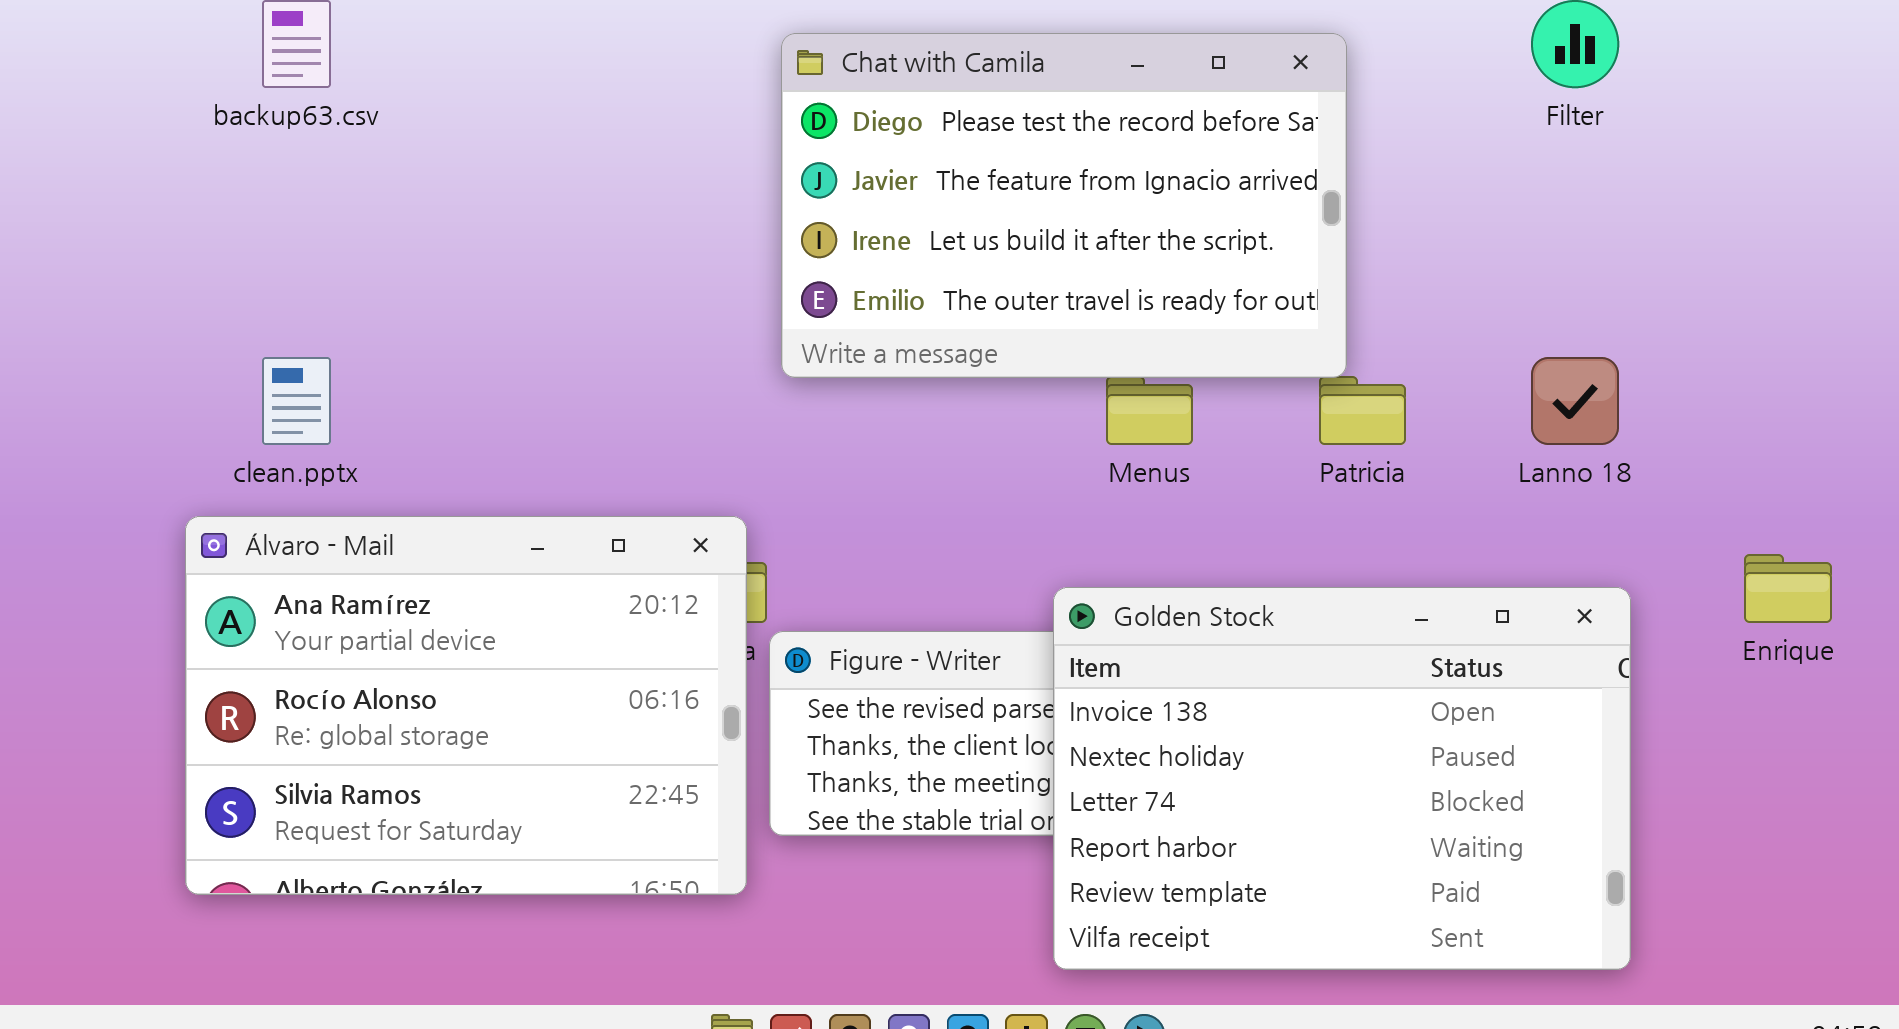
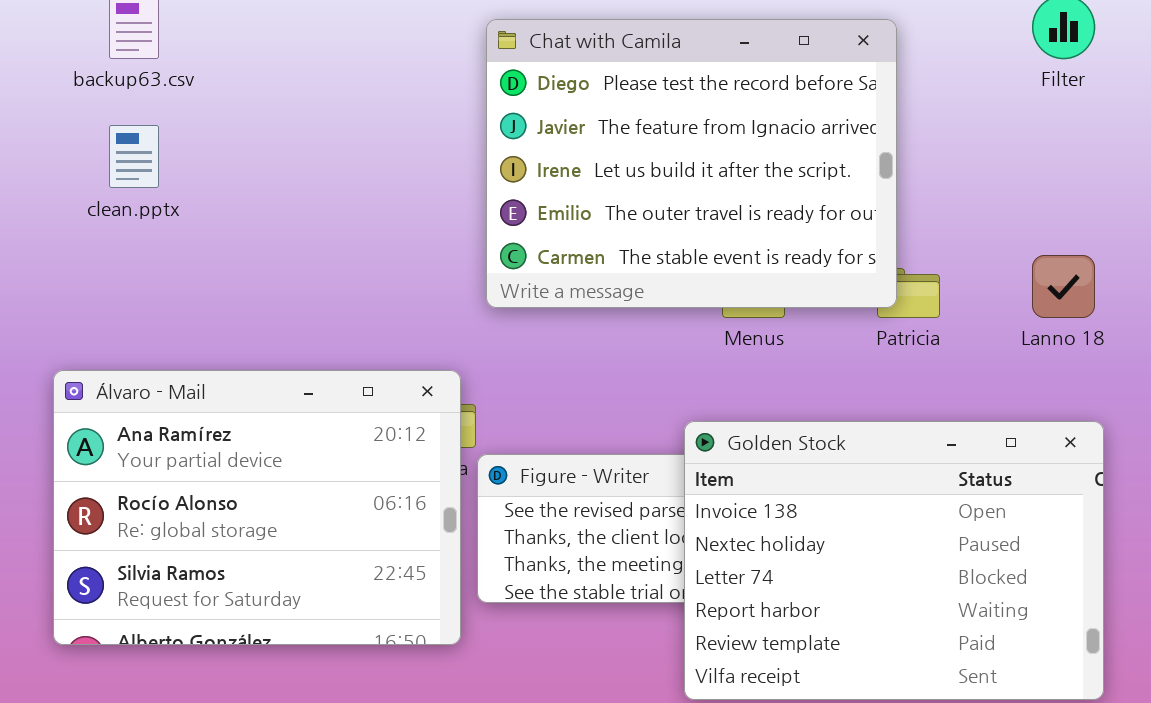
Chat with Camila: [781,33,1347,378] -> [486,19,897,308], resized
clean.pptx: [262,357,331,445] -> [109,125,159,188], moved

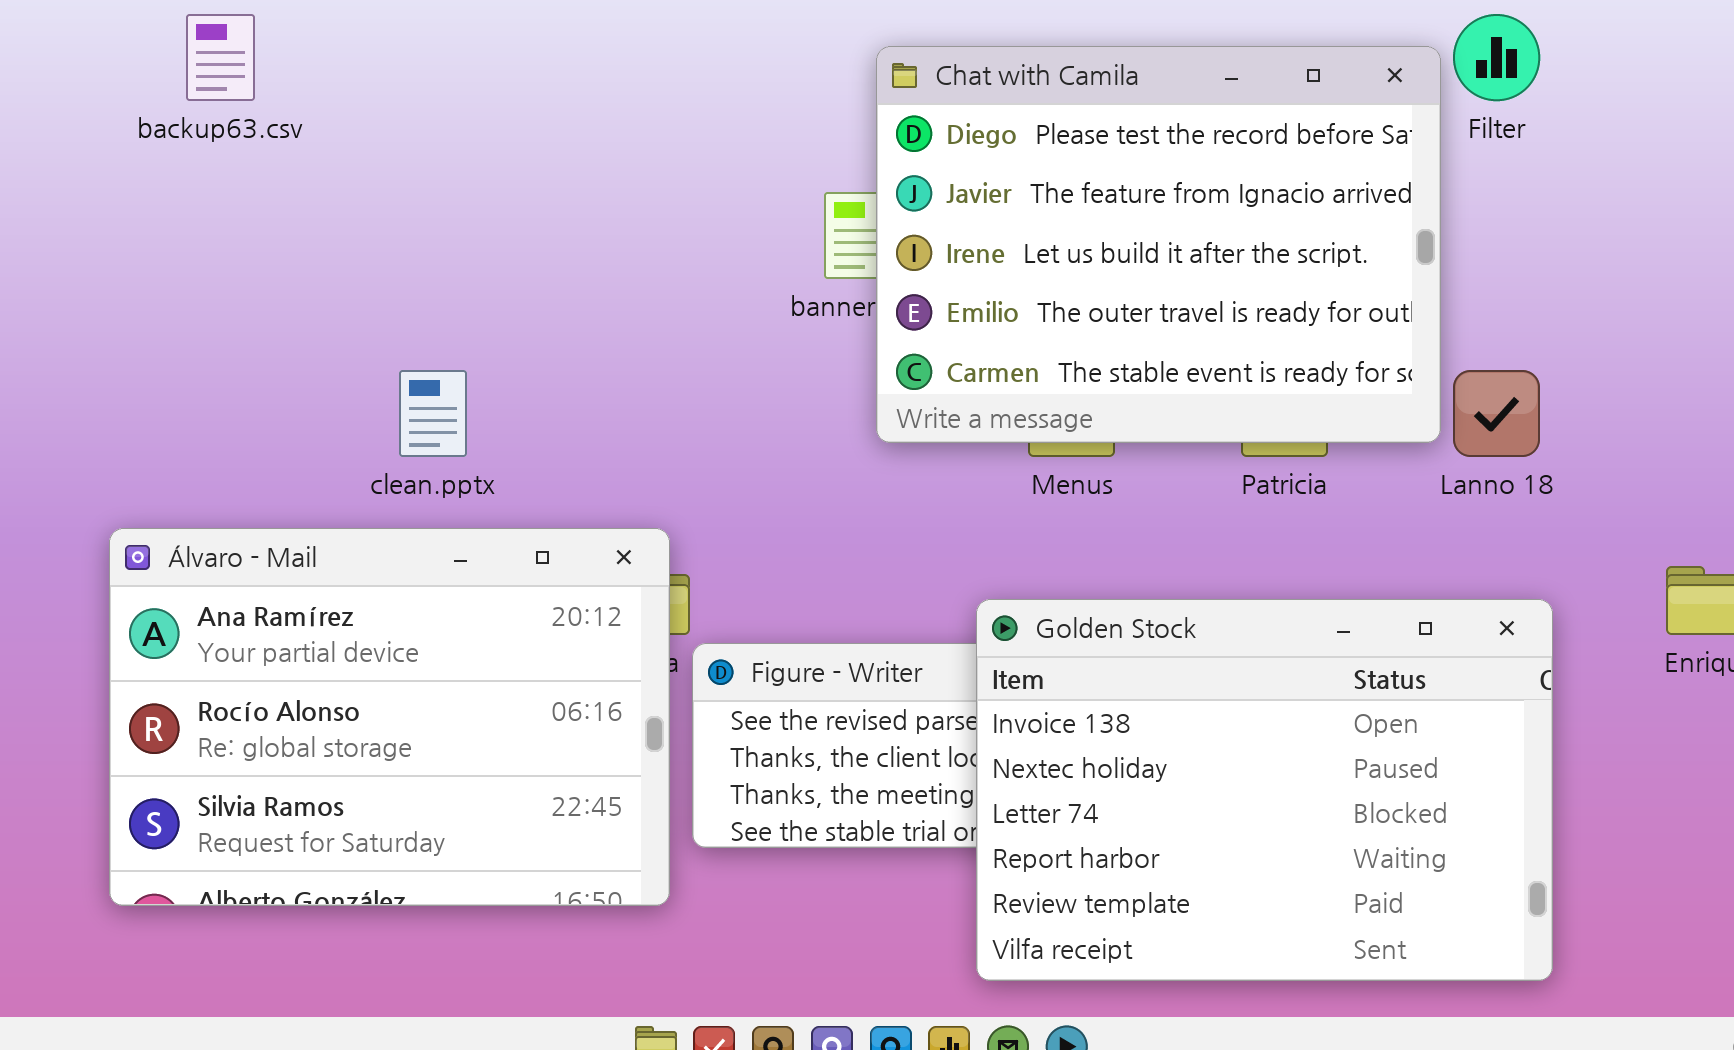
Chat with Camila: [486,19,897,308] -> [876,46,1441,443], moved
clean.pptx: [109,125,159,188] -> [399,370,467,457], moved

